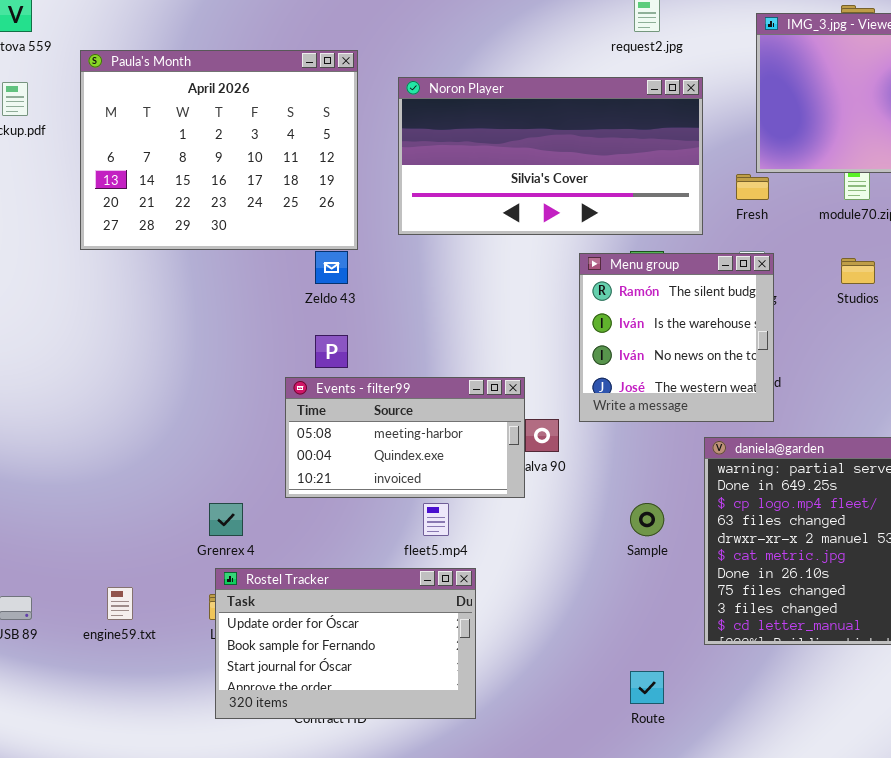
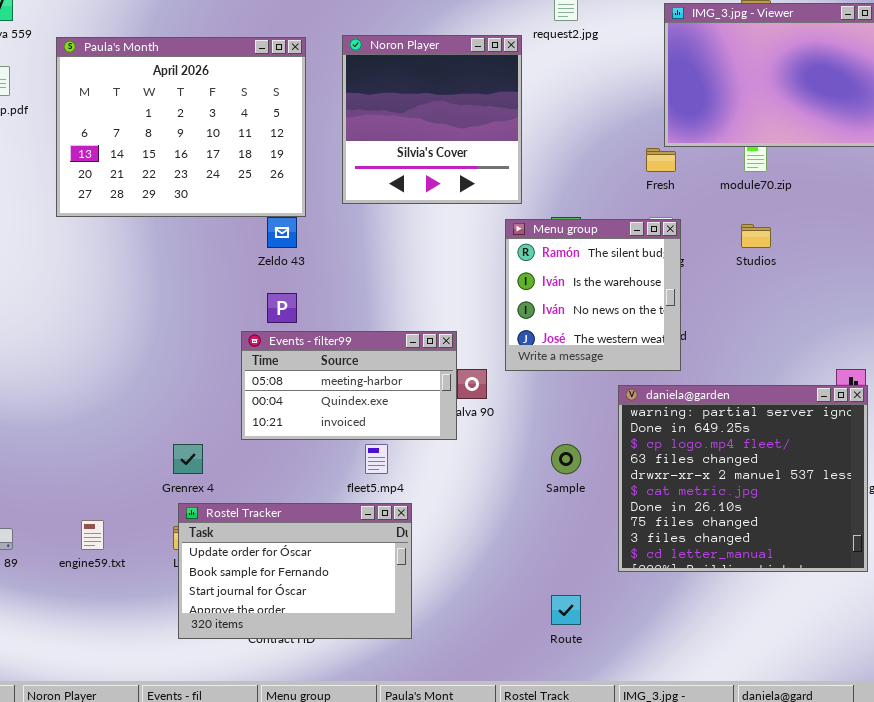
Noron Player: [398,77,703,235] -> [342,35,522,204], resized

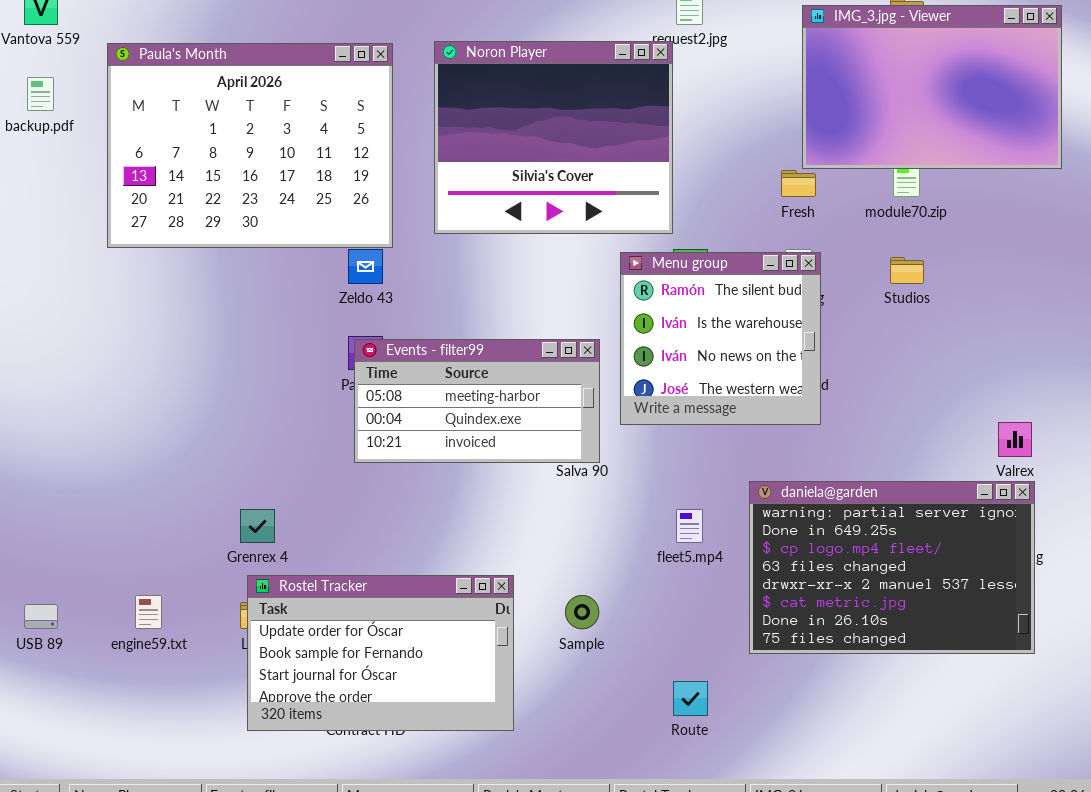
Noron Player: [342,35,522,204] -> [434,41,673,234], resized
Events - filter99: [241,331,457,440] -> [354,339,600,463], moved
daniela@garden: [618,385,868,572] -> [749,481,1035,654], resized
fleet5.mp4: [365,444,388,474] -> [676,509,703,543], moved
Sample: [551,444,581,474] -> [565,595,599,629], moved

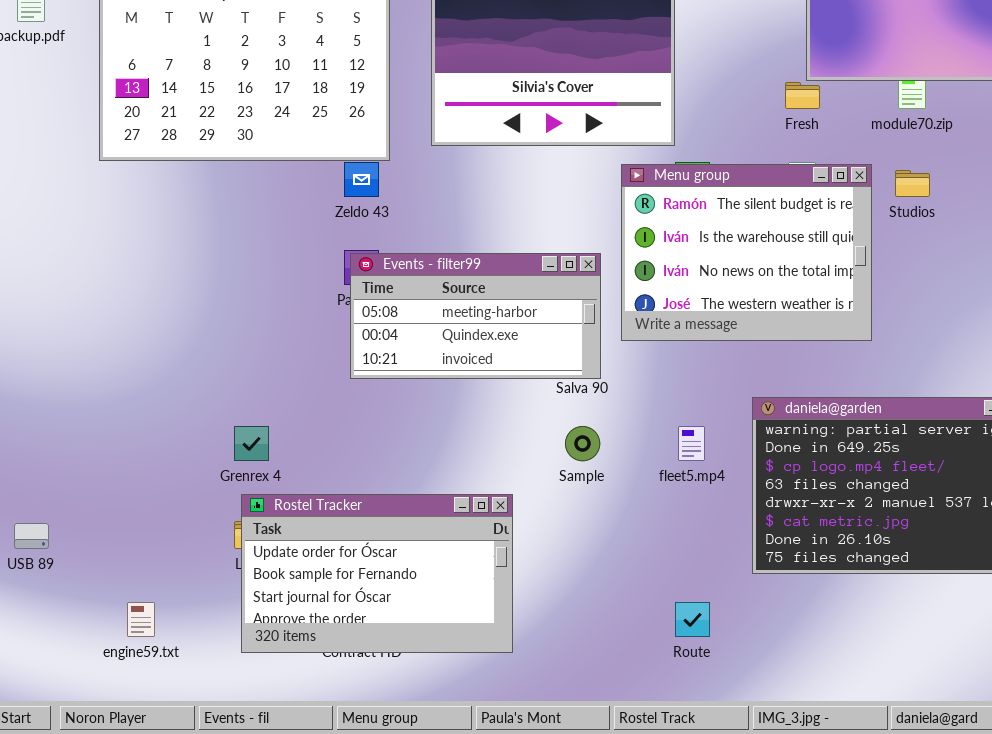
Menu group: [620,252,821,425] -> [621,164,872,341], resized
engine59.txt: [135,595,162,629] -> [127,602,155,637], moved
Sample: [565,595,599,629] -> [565,426,600,461], moved

